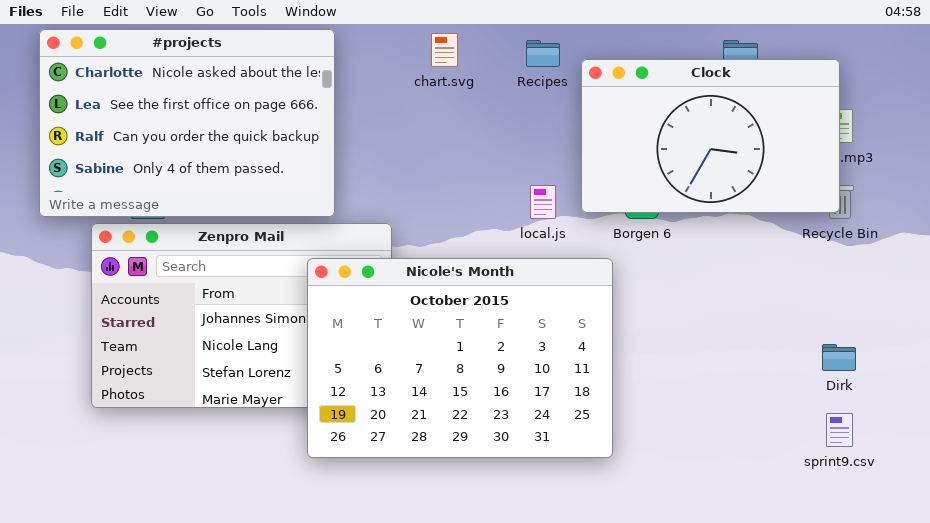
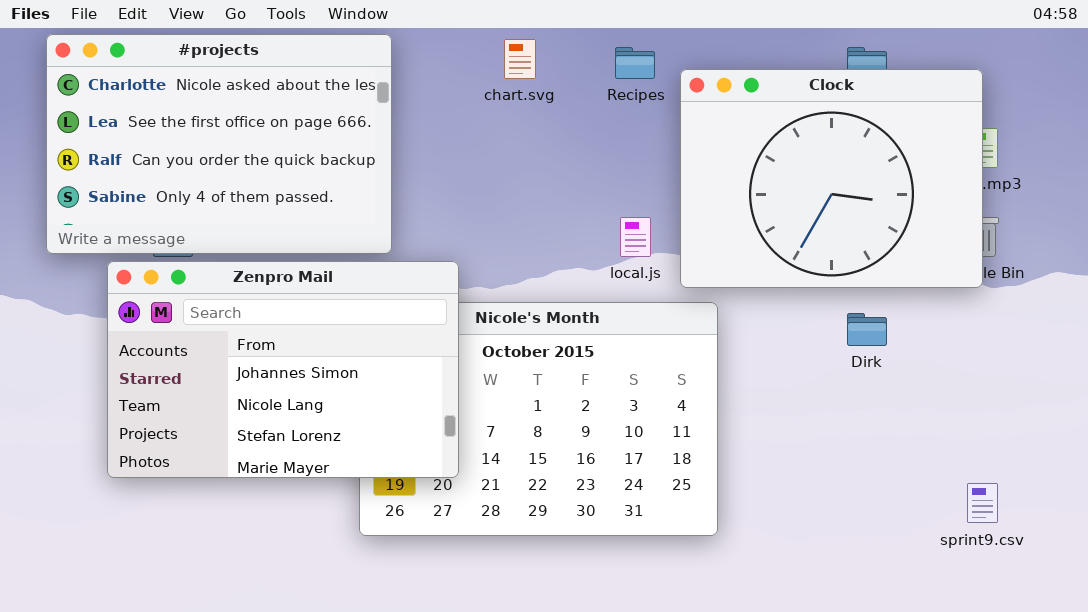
Clock: [581,59,840,213] -> [680,69,983,288], resized
Zenpro Mail: [91,223,392,408] -> [107,261,459,478], raised
Dirk: [822,344,856,371] -> [847,313,887,346], moved

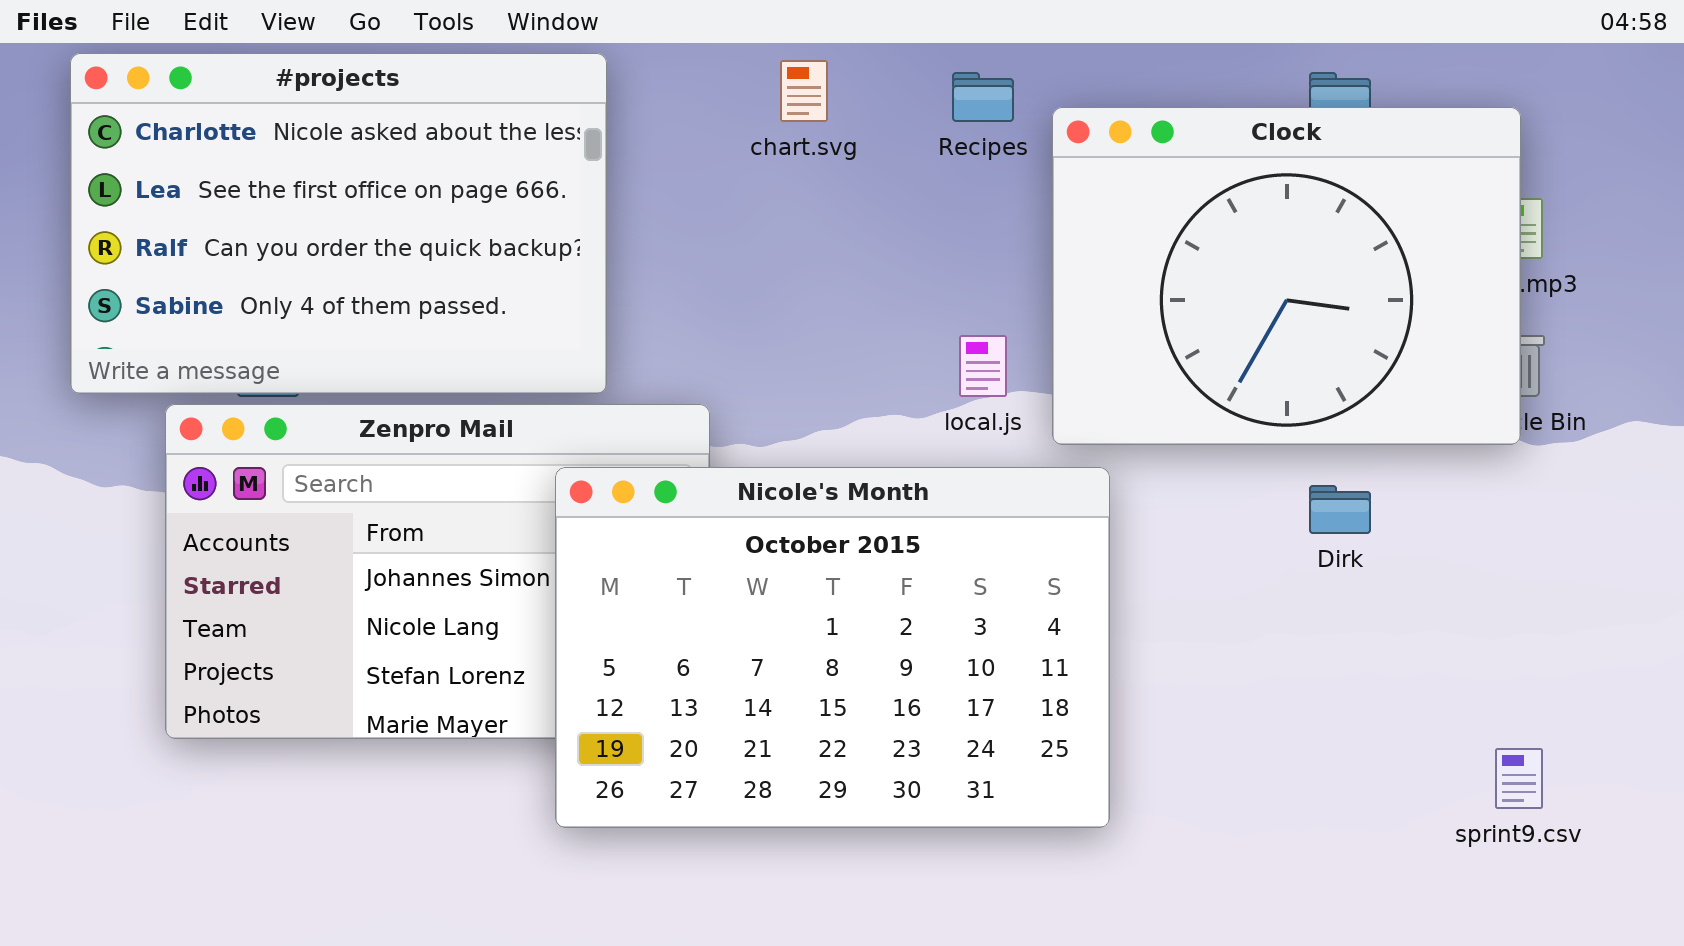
Nicole's Month: [359,302,718,536] -> [555,467,1110,828], raised

